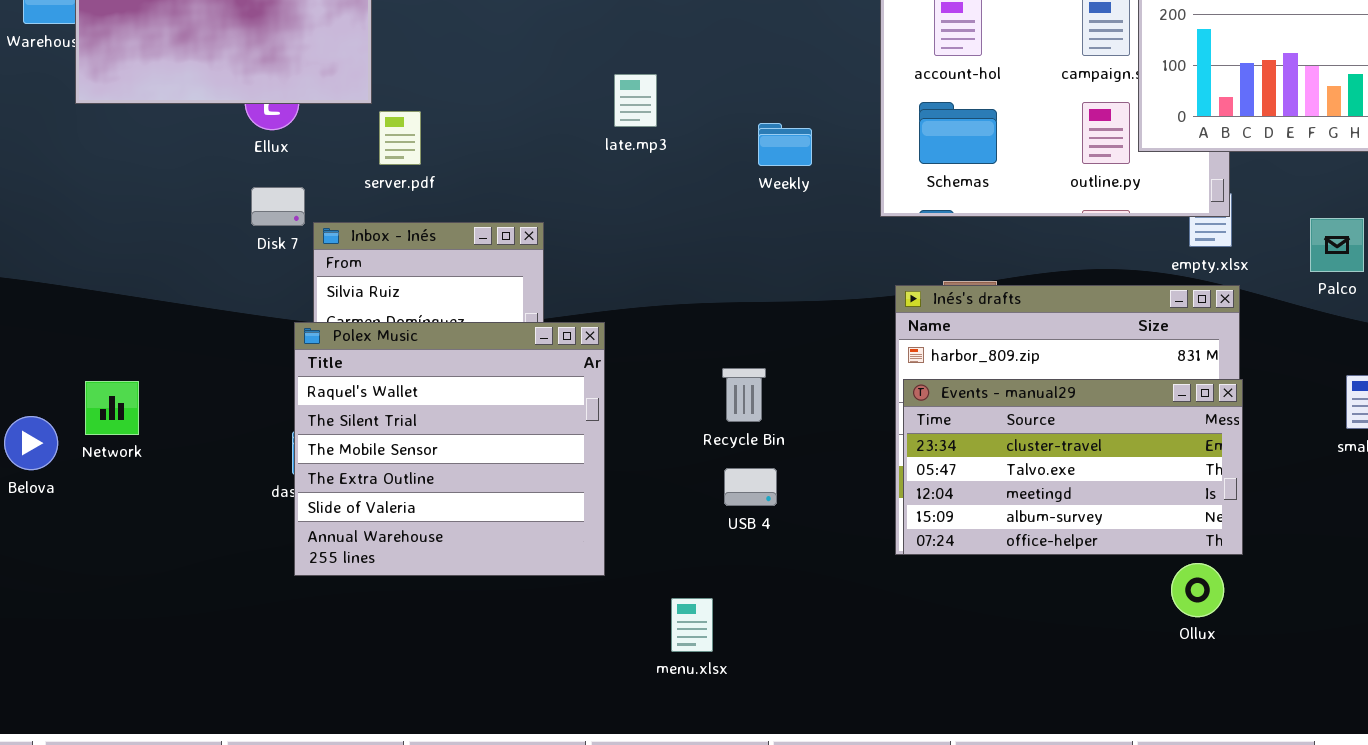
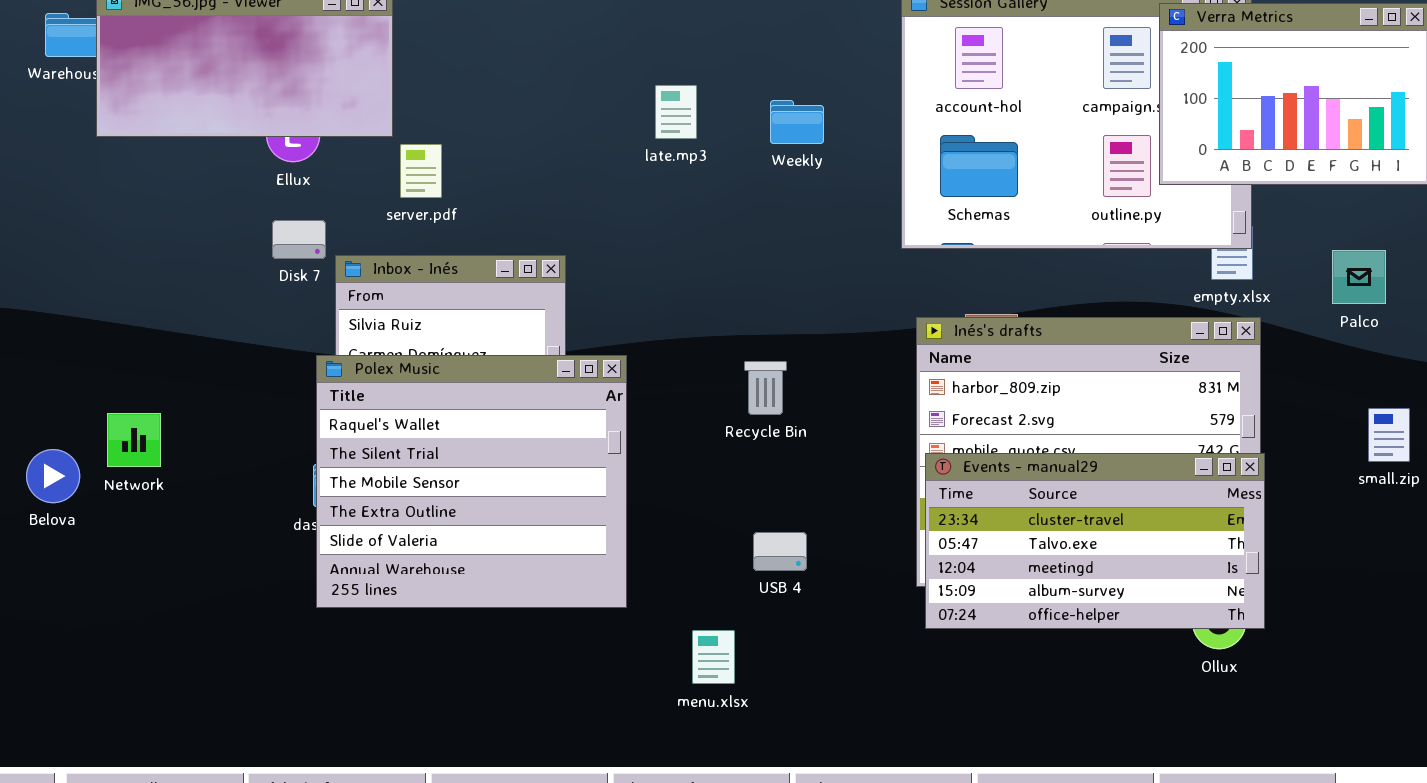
late.mp3: [614,74,657,127] -> [655,85,697,139], moved
Weekly: [758,123,812,166] -> [770,100,824,144], moved
Recycle Bin: [722,368,766,422] -> [744,361,787,415], moved
Events - manual29: [903,379,1243,555] -> [925,453,1265,629], moved
USB 4: [724,468,777,506] -> [753,532,807,571], moved

